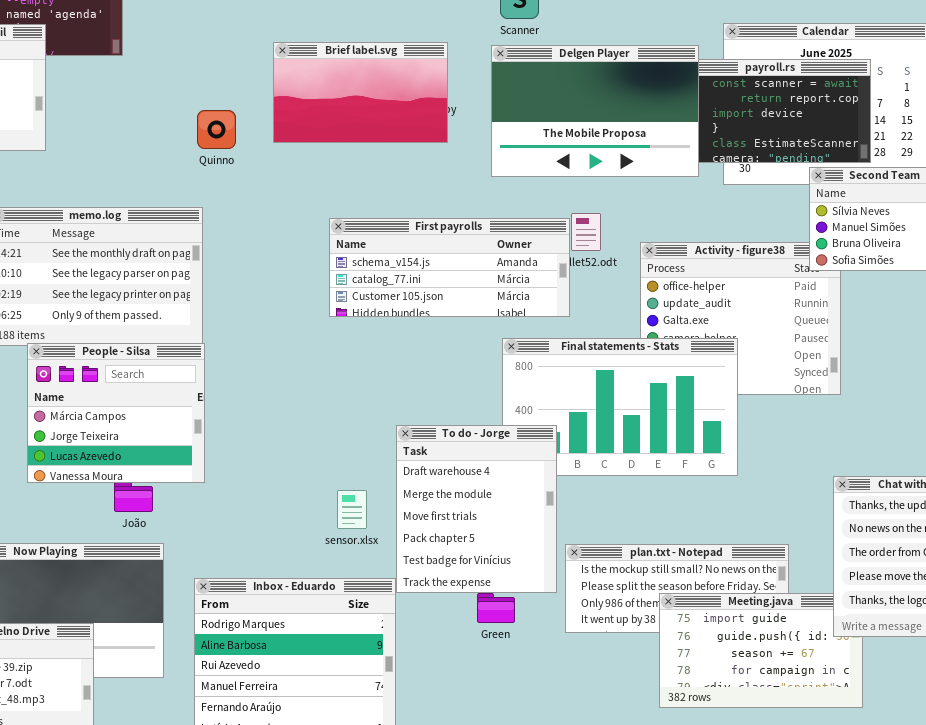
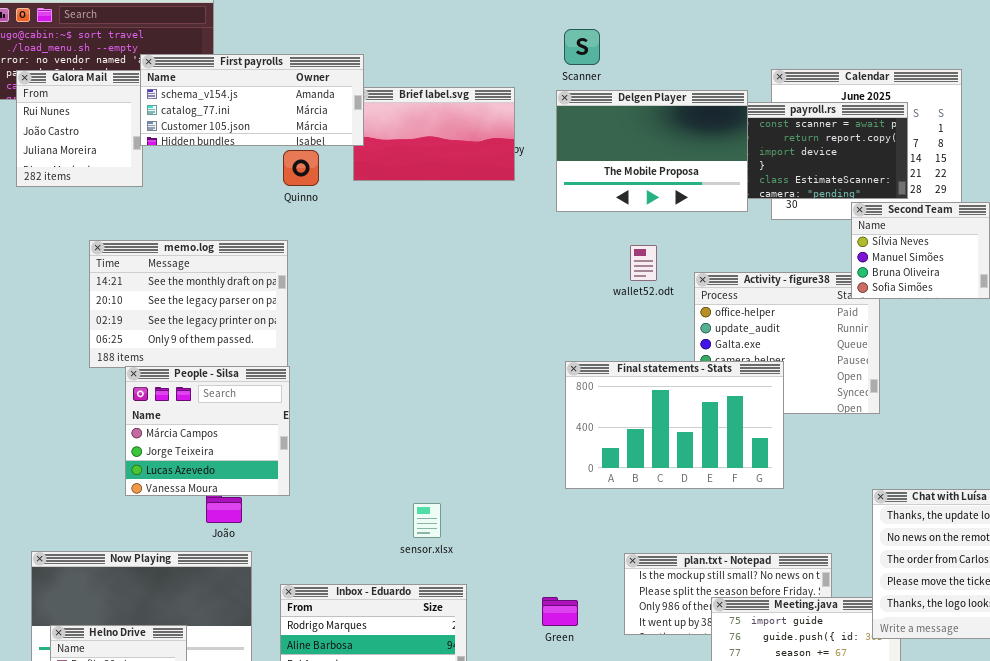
First payrolls: [329,218,570,317] -> [140,54,364,146], moved
To do - Jorge: [396,425,557,593] -> none, closed

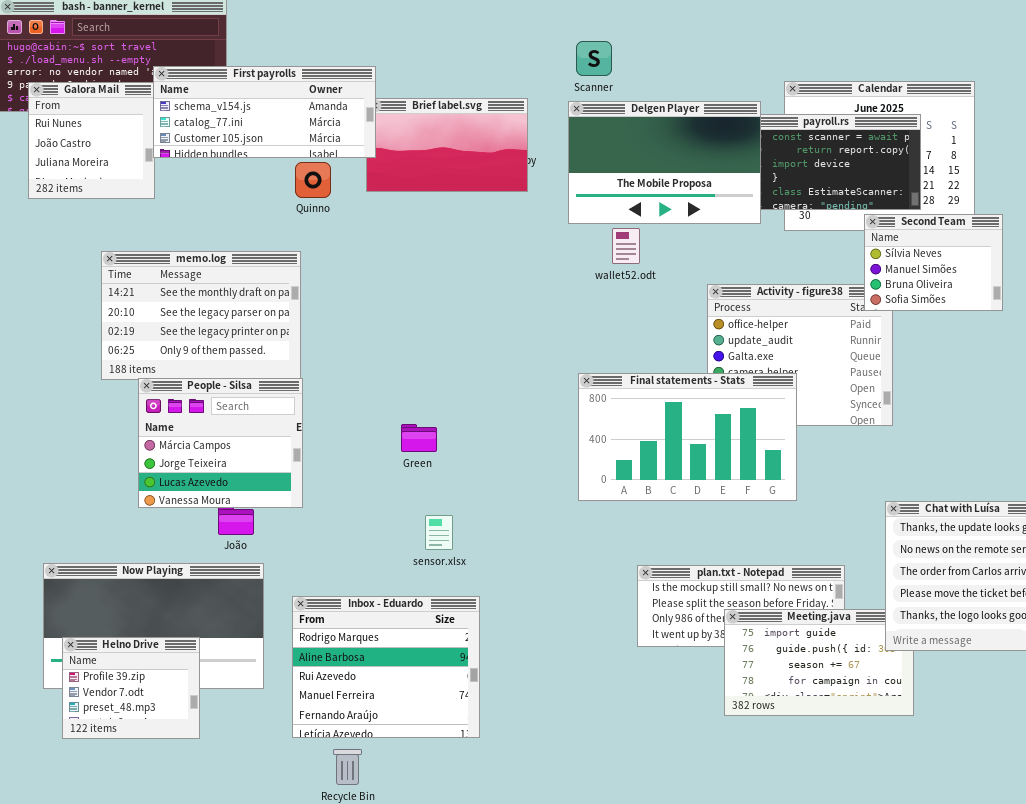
wallet52.odt: [630,245,657,281] -> [612,228,640,264], moved
Green: [542,597,578,626] -> [401,424,437,452], moved

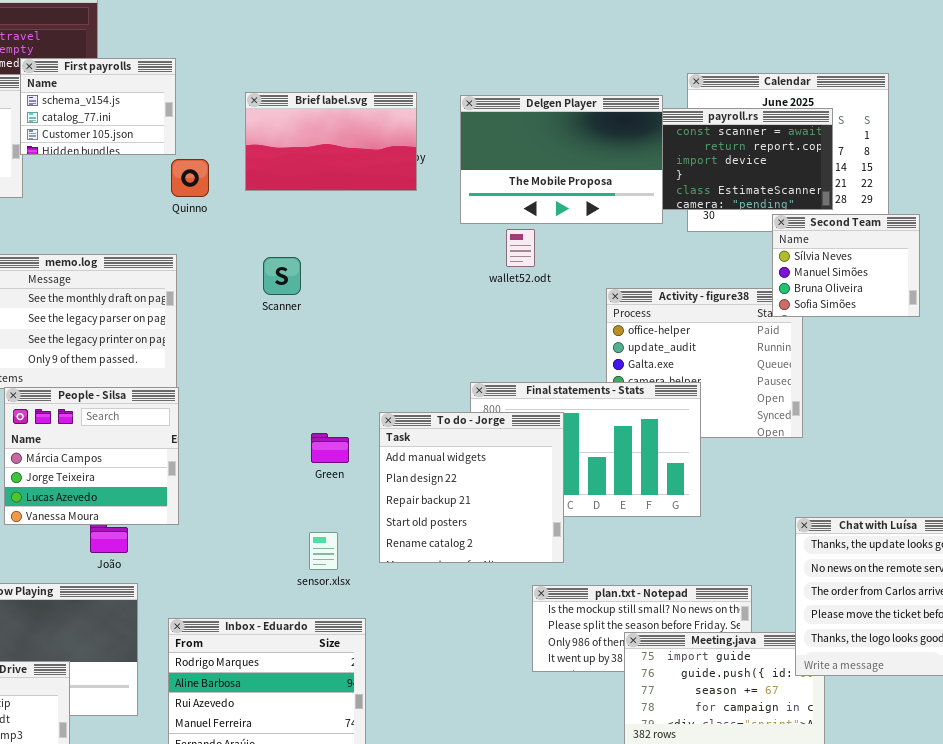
Scanner: [576,41,612,76] -> [263,257,301,295], moved
First payrolls: [153,66,376,158] -> [20,58,176,155], resized
To do - Jorge: none -> [379,412,564,563], opened
Green: [401,424,437,452] -> [311,433,349,463], moved

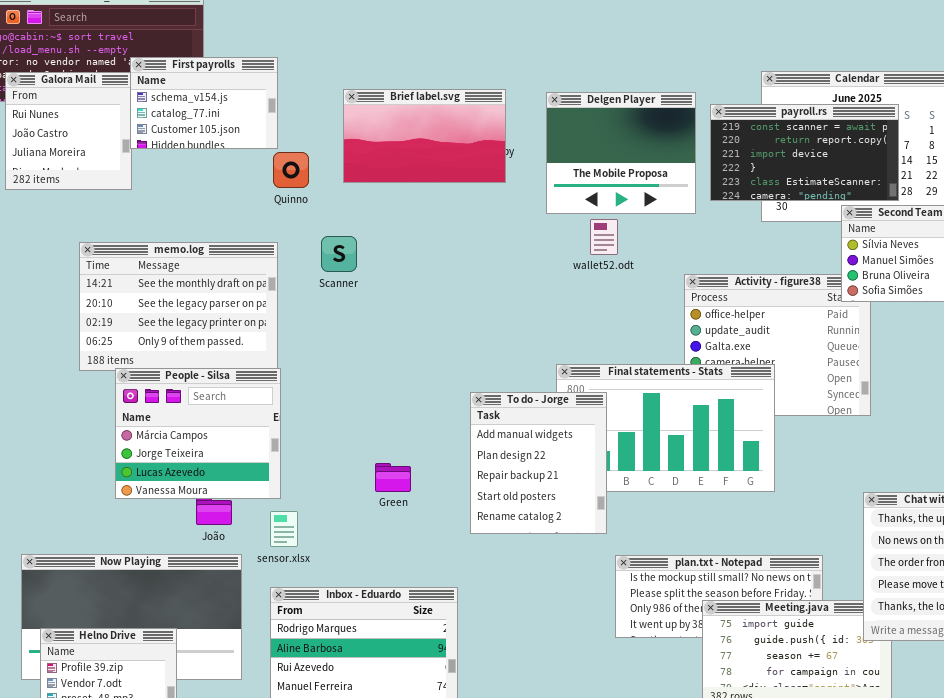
Delgen Player: [460,95,663,224] -> [546,92,696,214], resized
Scanner: [263,257,301,295] -> [321,236,357,272], moved
To do - Jorge: [379,412,564,563] -> [470,392,607,534], resized
Green: [311,433,349,463] -> [375,463,411,492], moved
sensor.xlsx: [309,532,338,570] -> [270,511,298,547], moved

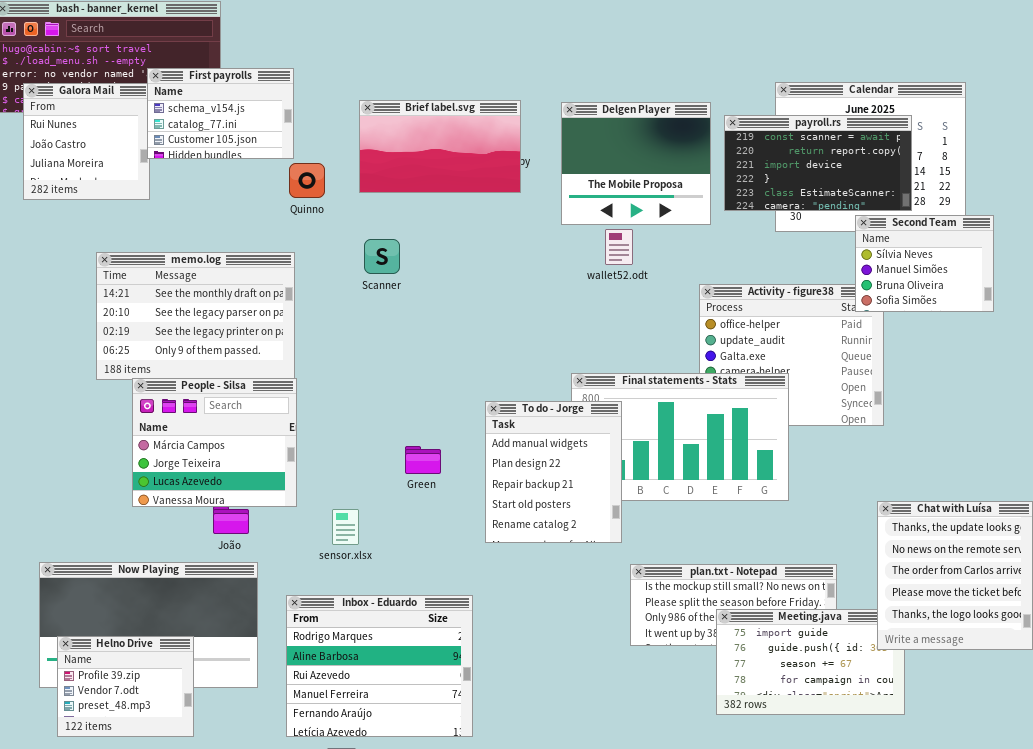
Scanner: [321,236,357,272] -> [364,239,400,274], moved
Green: [375,463,411,492] -> [405,446,441,474], moved
sensor.xlsx: [270,511,298,547] -> [332,509,359,545], moved

